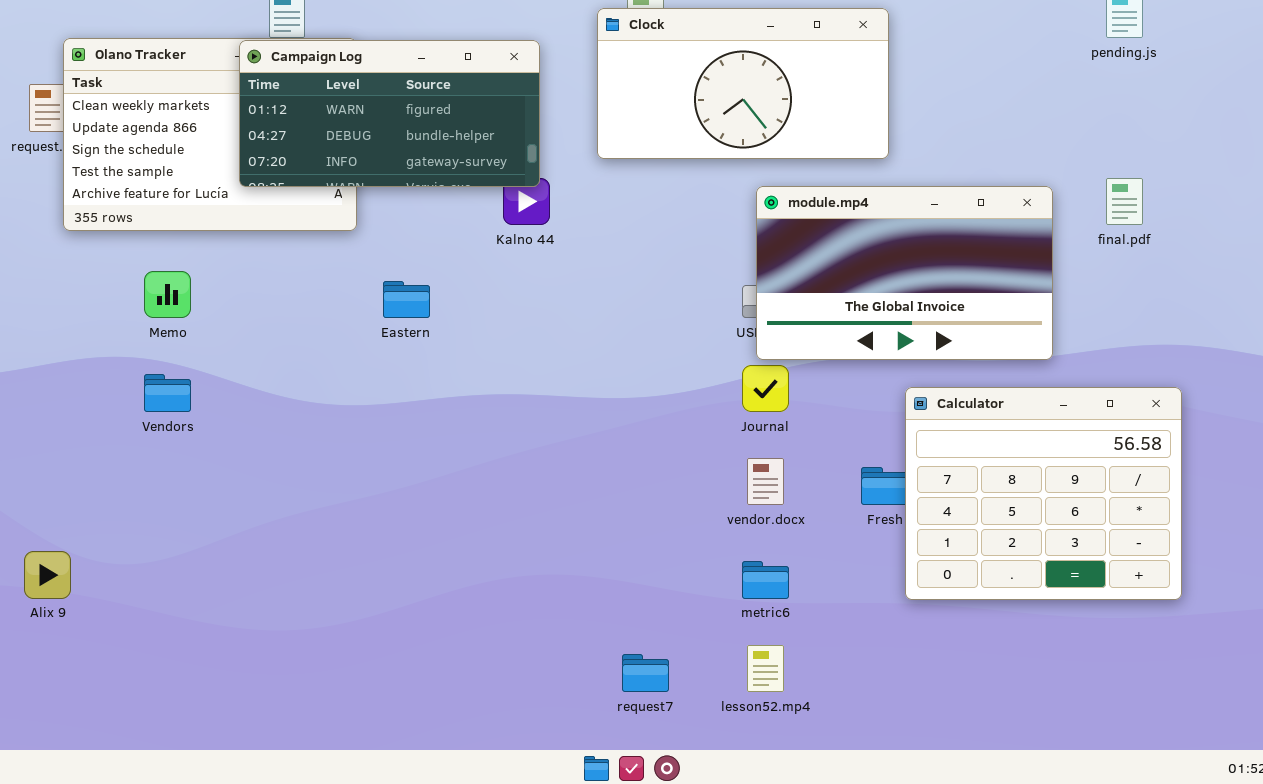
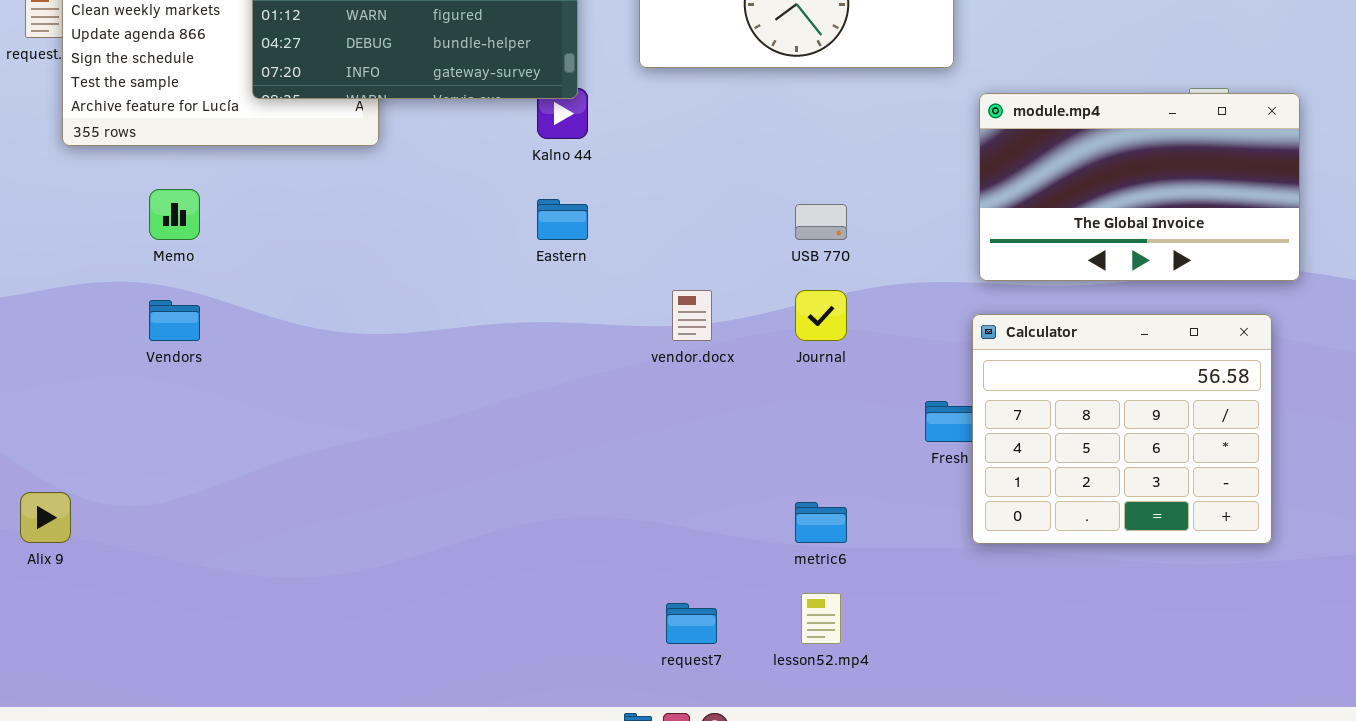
module.mp4: [756,186,1053,360] -> [979,93,1300,281], moved
Eastern: [383,281,430,318] -> [537,199,588,240], moved
vendor.docx: [747,458,784,505] -> [672,290,712,341], moved

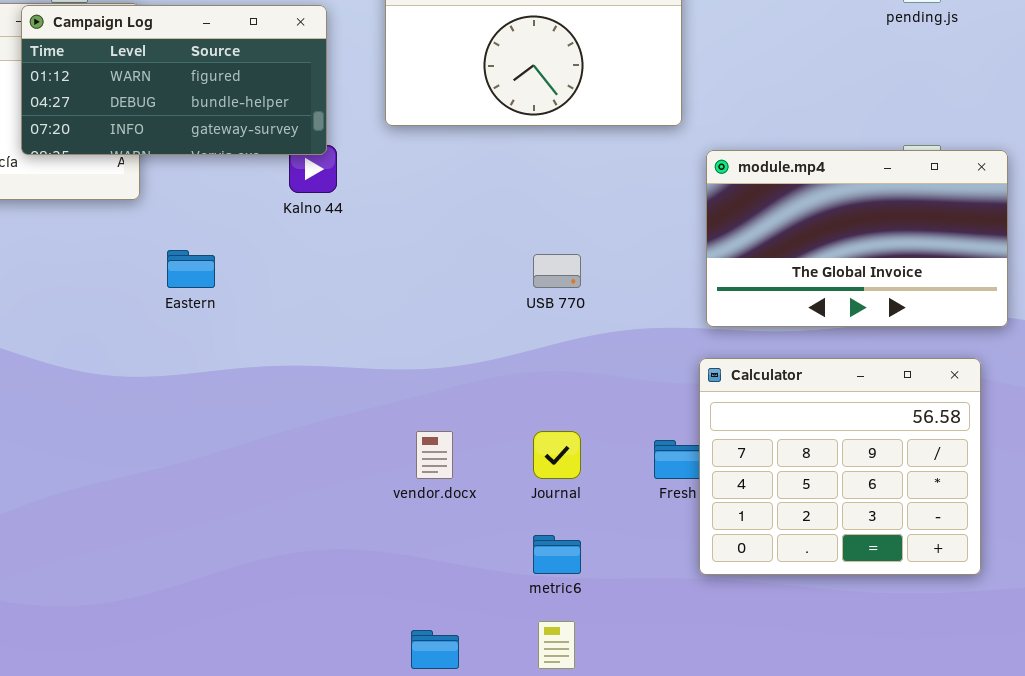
Eastern: [537,199,588,240] -> [167,250,215,288], moved
vendor.docx: [672,290,712,341] -> [416,431,453,479], moved
Journal: [795,290,847,341] -> [533,431,581,479], moved

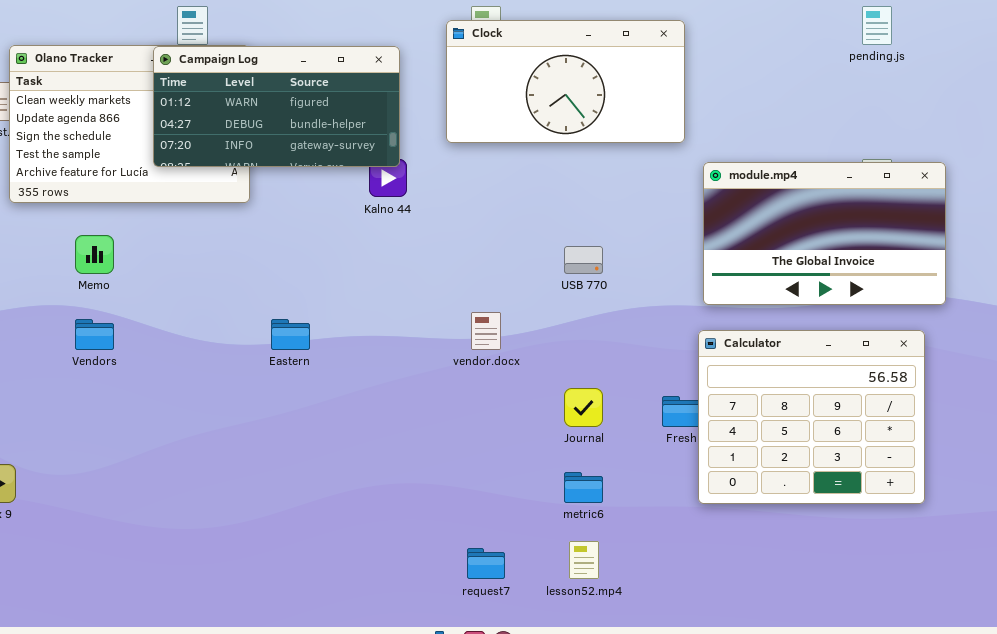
Eastern: [167,250,215,288] -> [271,319,310,350], moved
vendor.docx: [416,431,453,479] -> [471,312,501,350], moved

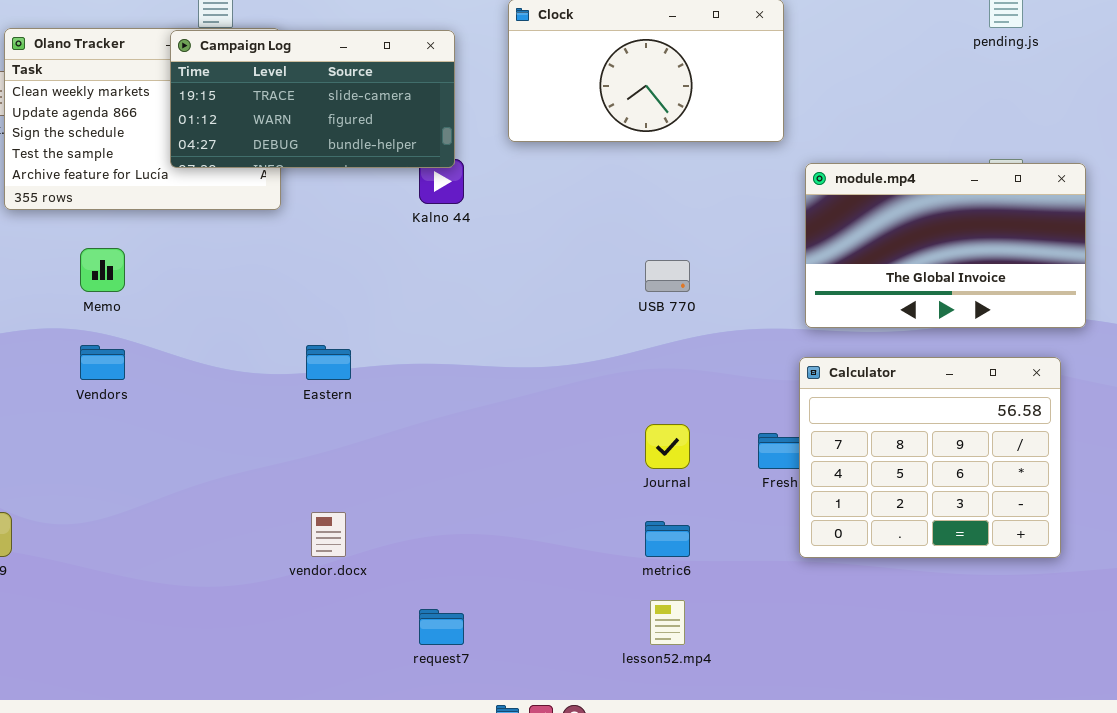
Campaign Log: [153,46,400,167] -> [170,30,455,168], scrolled up 1 row
vendor.docx: [471,312,501,350] -> [311,512,346,557], moved
request7: [467,548,505,579] -> [419,609,464,645], moved

